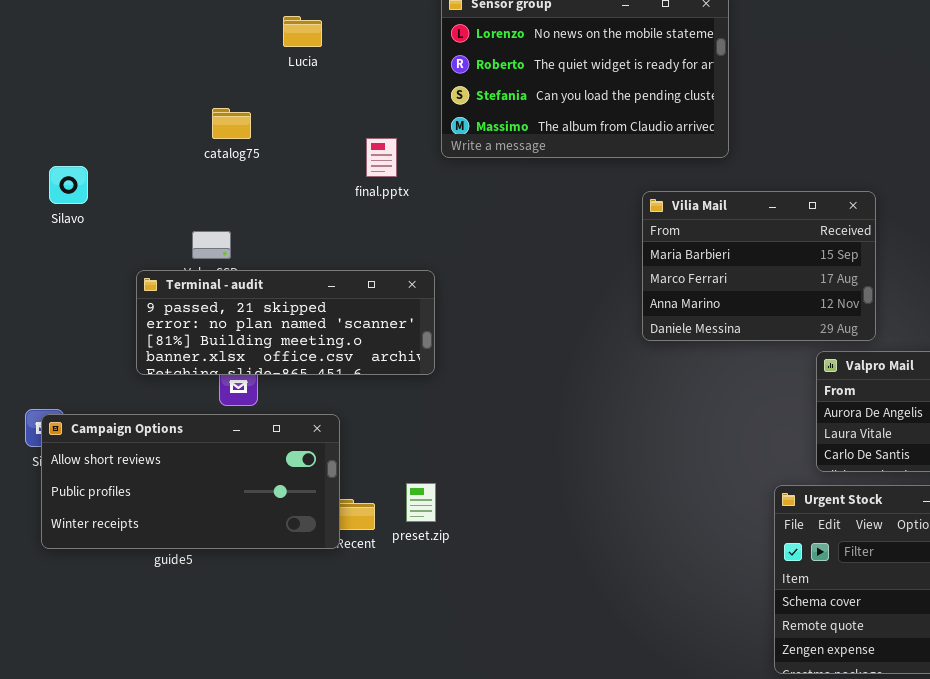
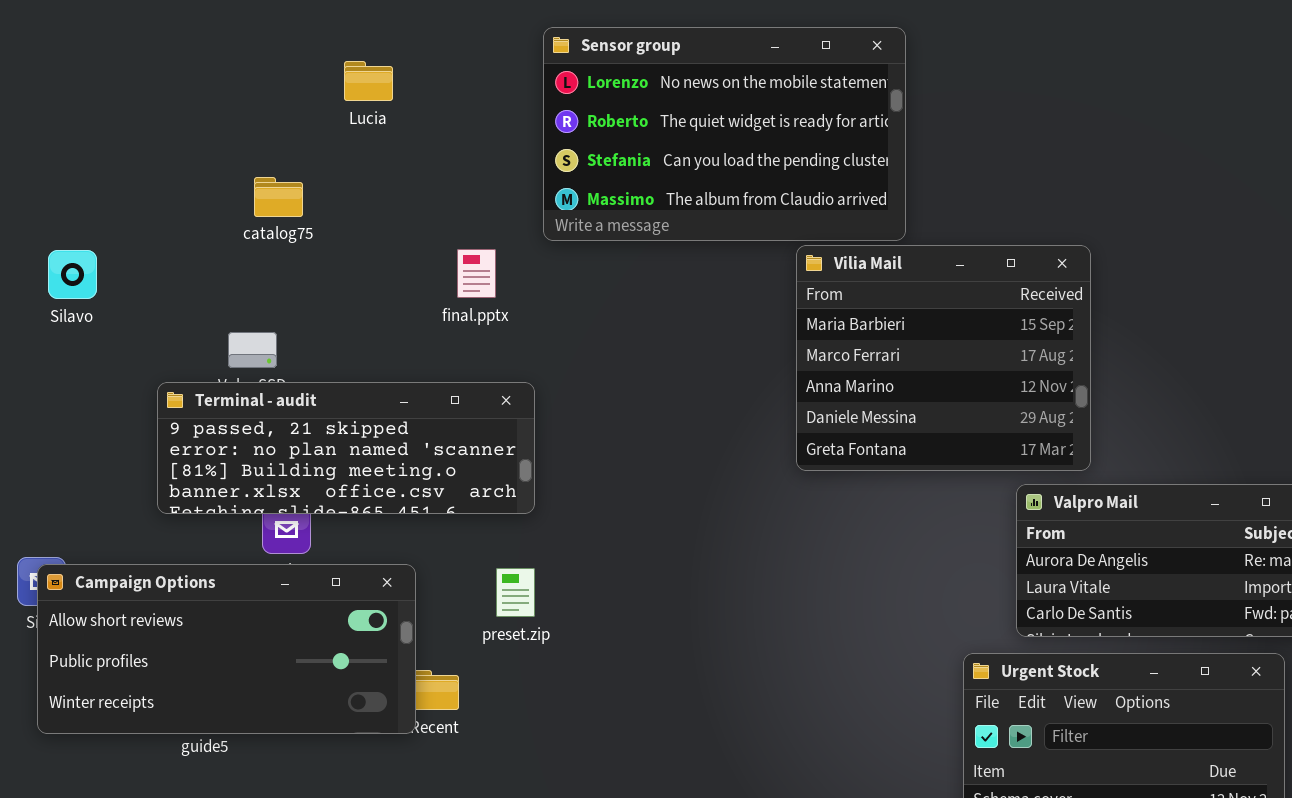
final.pptx: [366,138,397,177] -> [457,249,496,298], moved
Vilia Mail: [642,191,876,341] -> [796,245,1091,471], resized
preset.zip: [406,483,436,522] -> [496,568,535,617], moved

